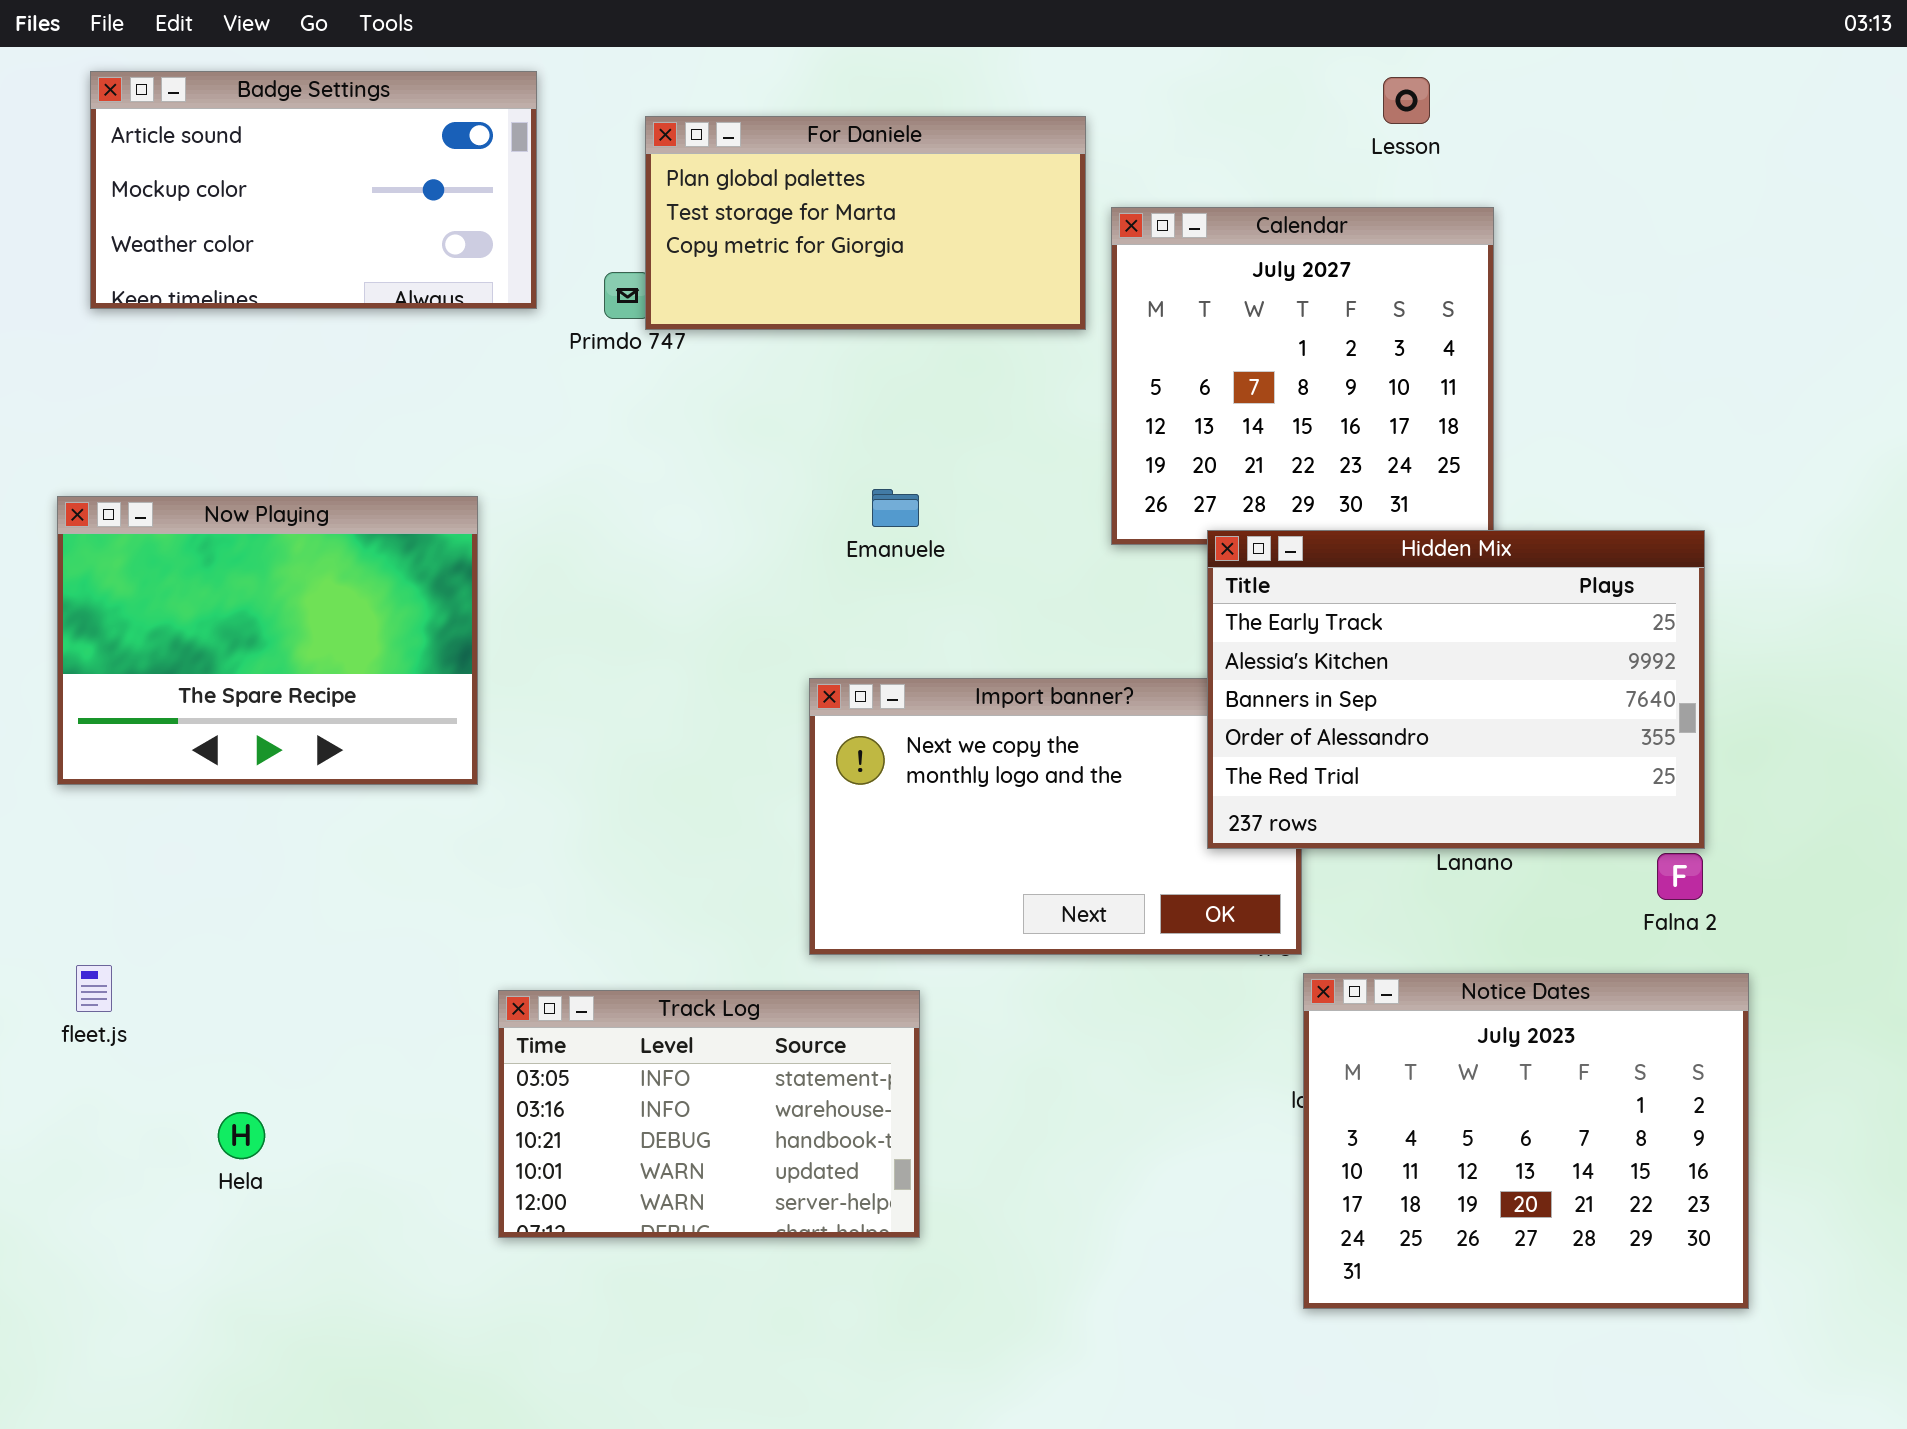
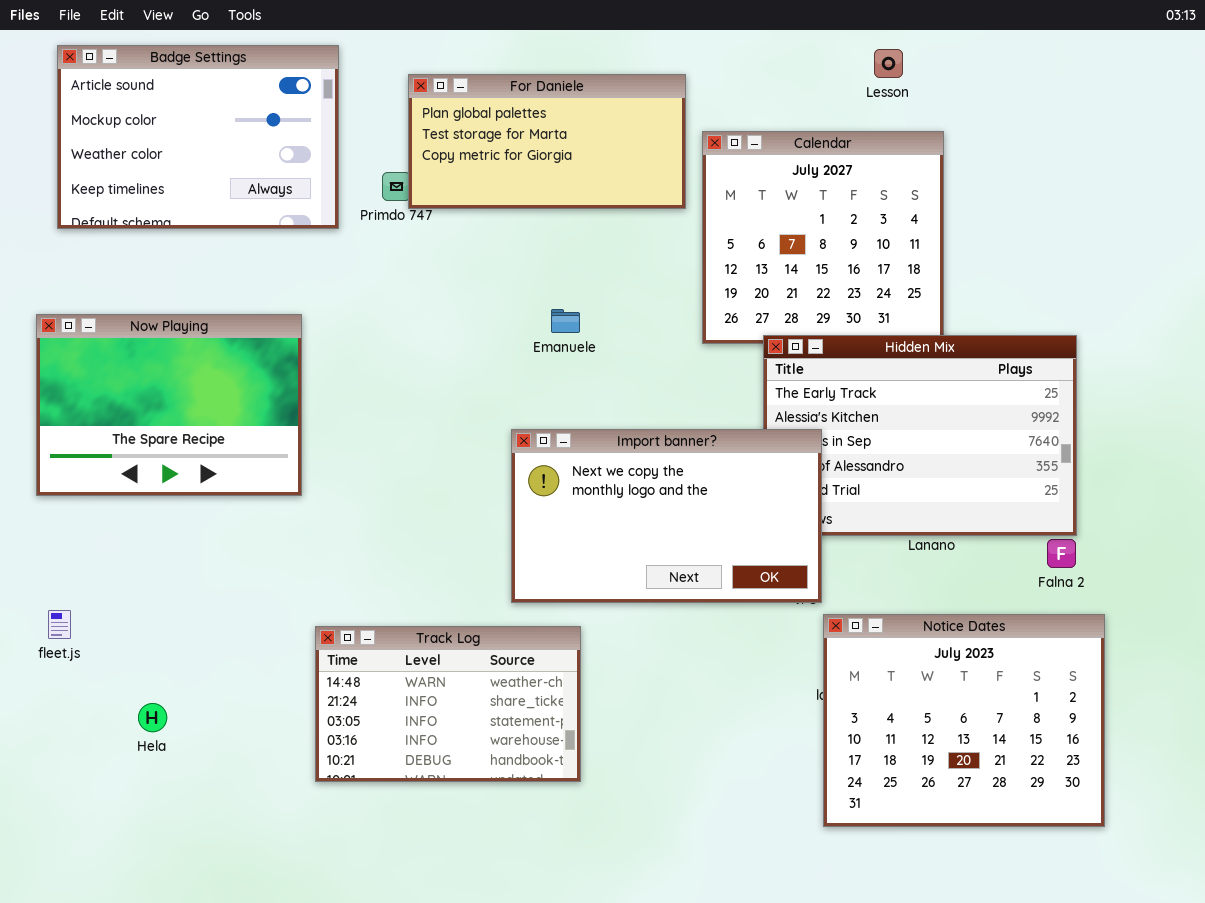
Badge Settings: [90,71,537,309] -> [57,45,339,229], resized
Import banner?: [809,678,1302,955] -> [511,429,822,603], raised
Track Log: [498,990,920,1238] -> [315,626,581,782], scrolled up 2 rows

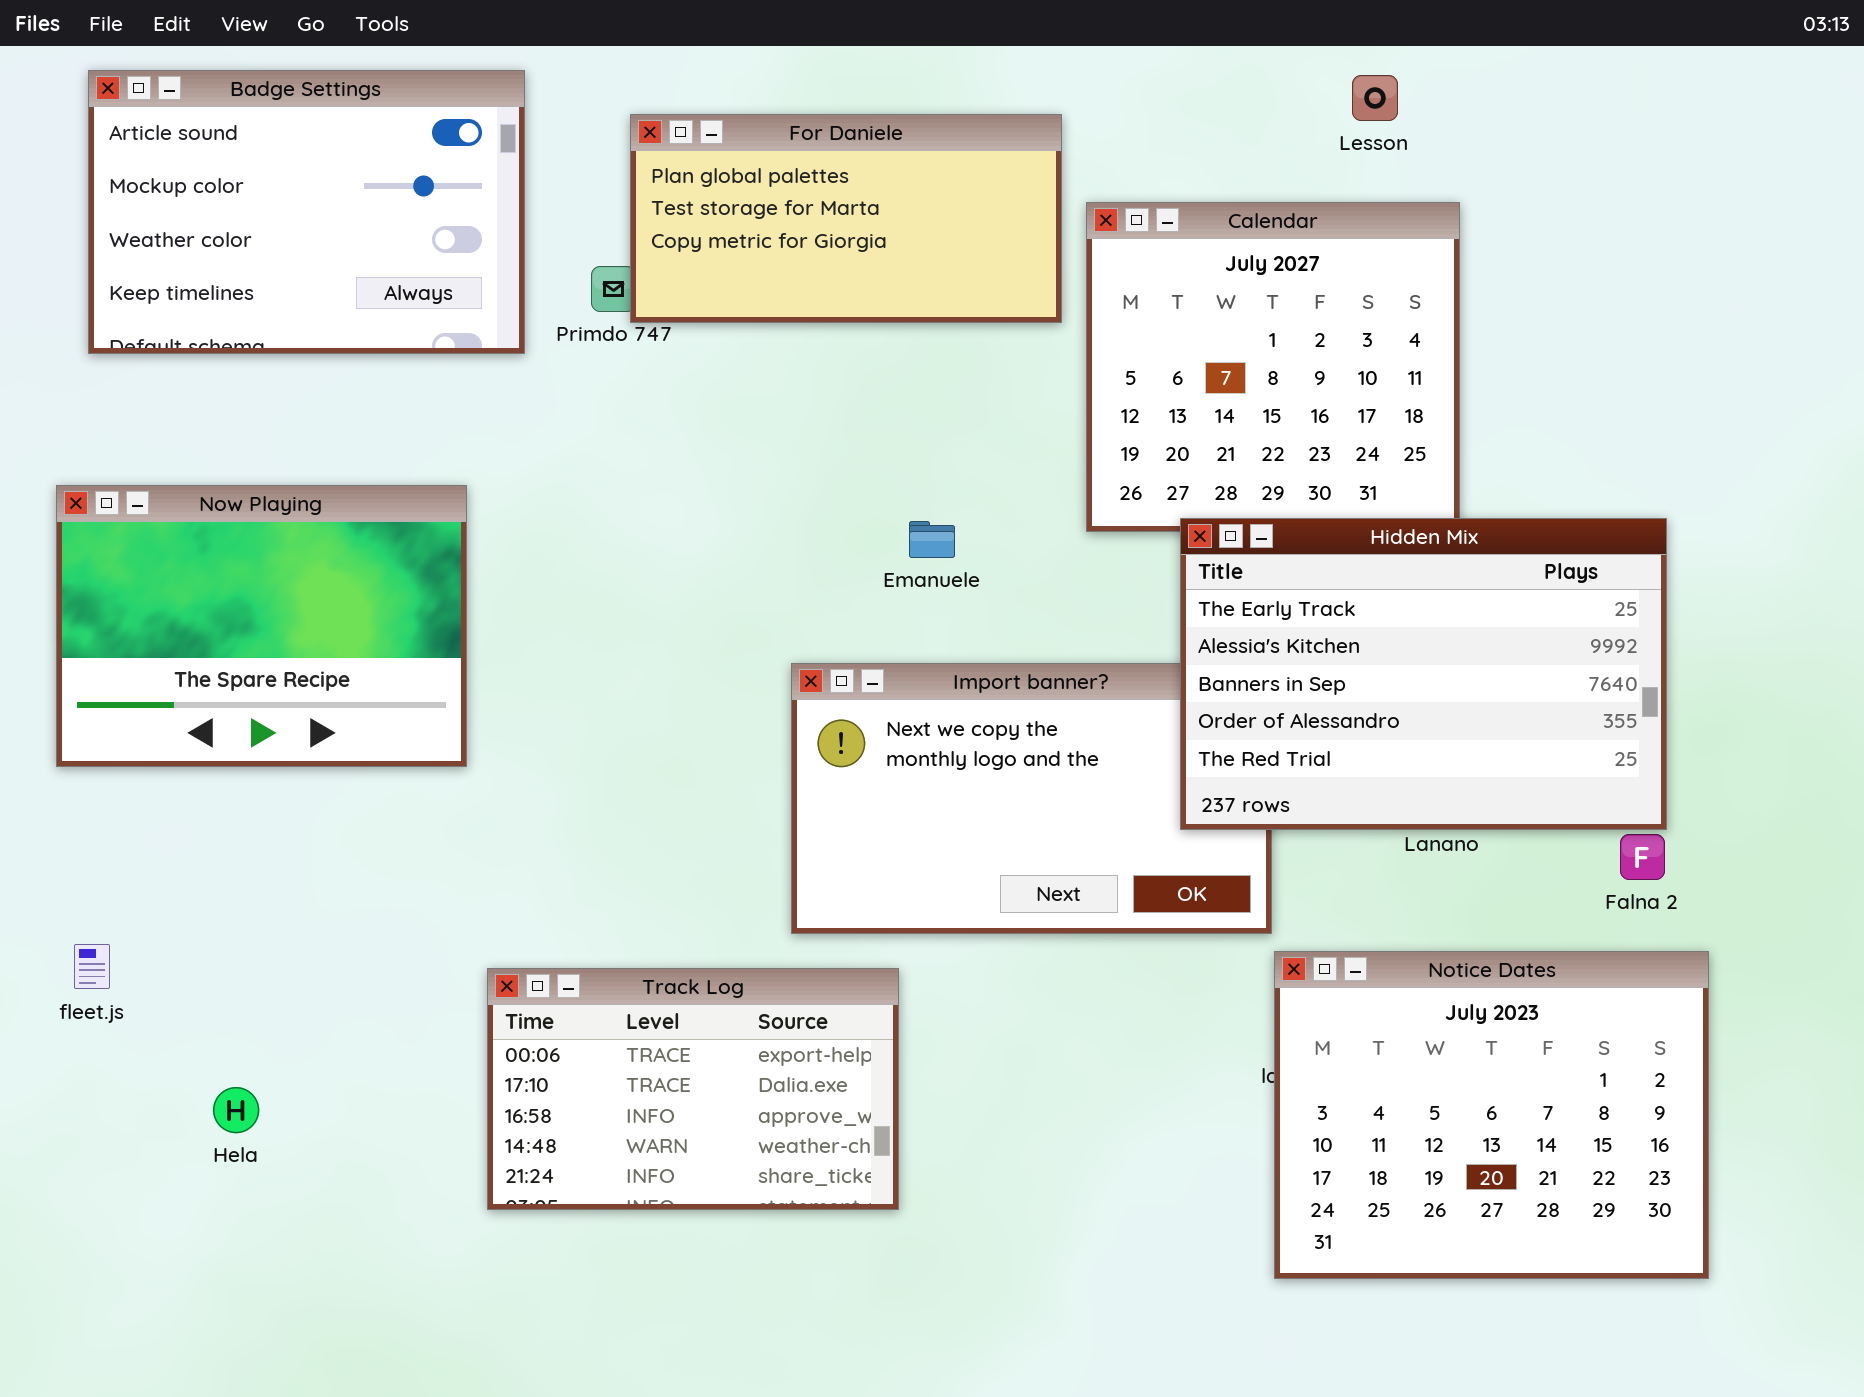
Emanuele: [551,309,580,333] -> [909,521,955,558], moved
Hidden Mix: [763,335,1077,536] -> [1180,518,1667,830], raised
Track Log: [315,626,581,782] -> [487,968,899,1210], scrolled up 3 rows

